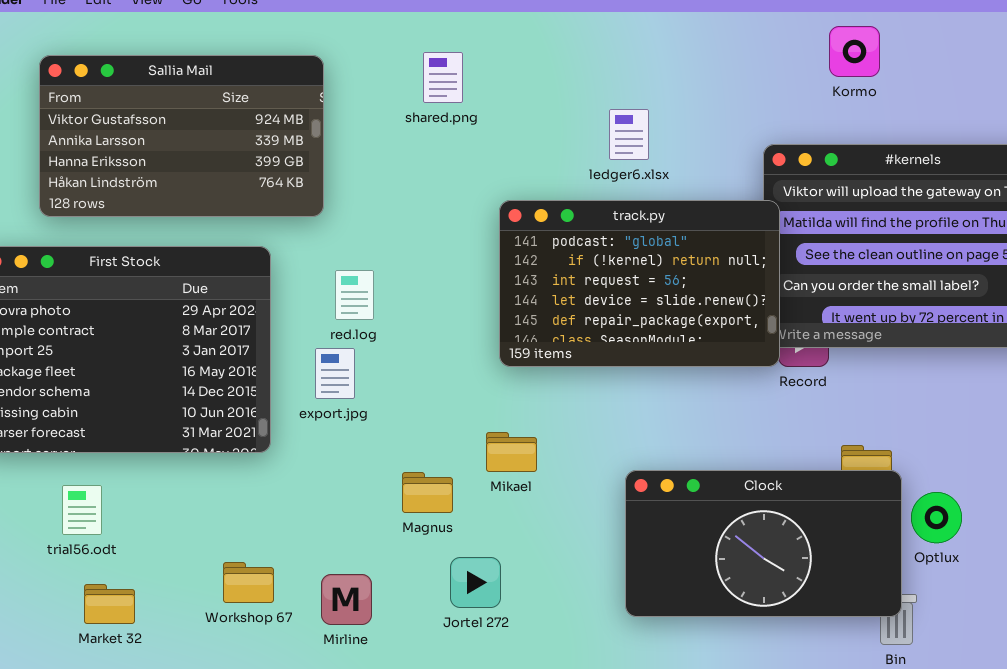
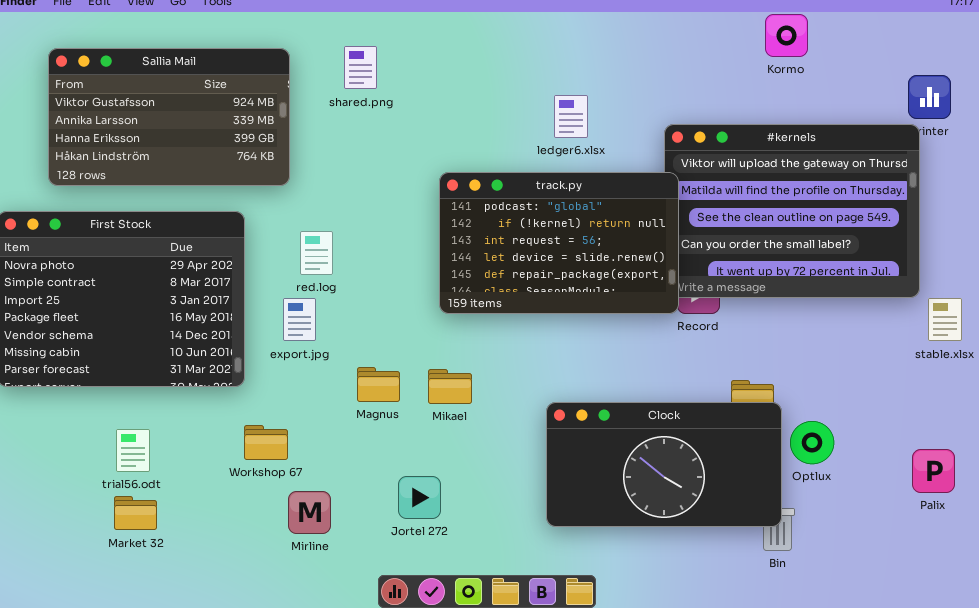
Kormo: [829,26,880,77] -> [765,14,808,57], moved
shared.png: [423,52,463,103] -> [344,46,377,89], moved
ledger6.xlsx: [609,109,649,160] -> [554,95,588,138], moved
Magnus: [402,472,453,513] -> [357,367,400,402], moved
trial56.odt: [62,485,102,535] -> [116,429,150,472], moved
Workshop 67: [223,562,274,603] -> [244,425,288,460], moved
Market 32: [84,584,135,624] -> [114,496,157,530], moved

